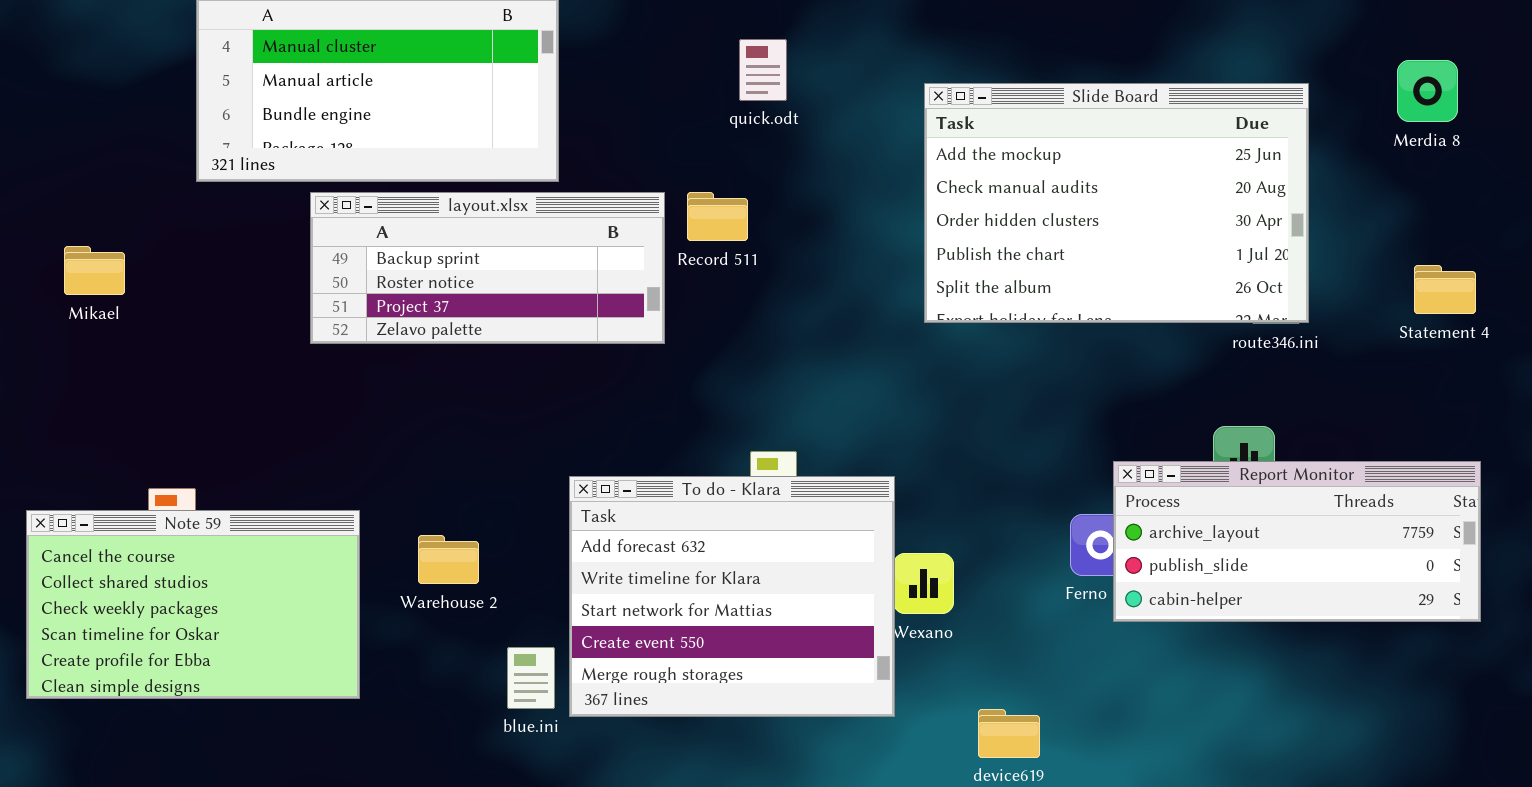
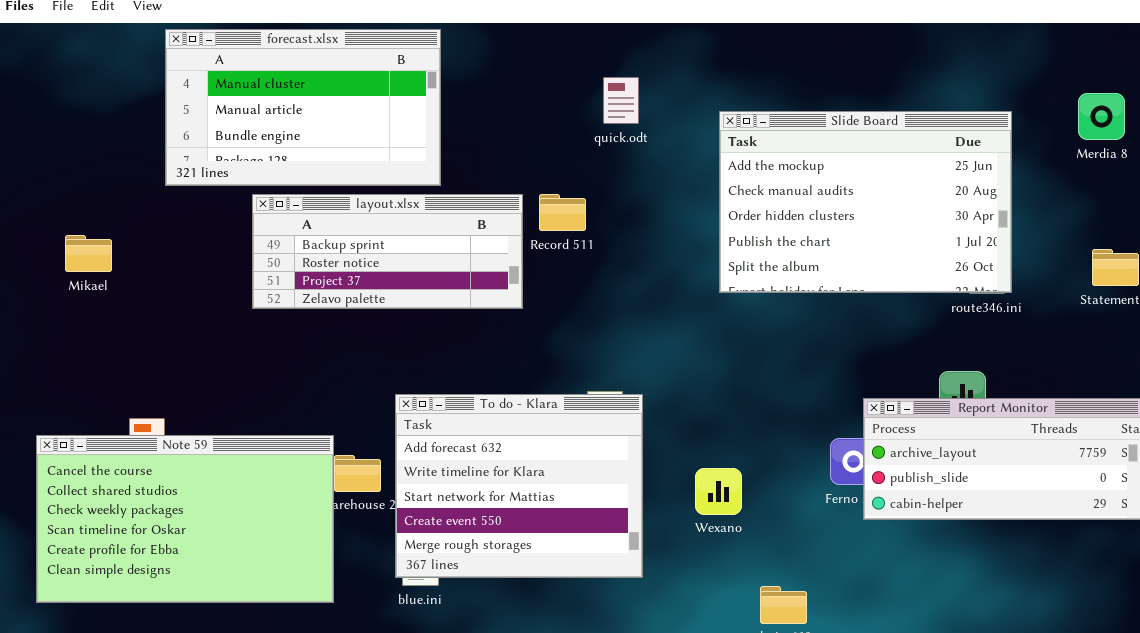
quick.odt: [739,39,787,101] -> [603,77,639,124], moved
To do - Klara: [569,476,895,717] -> [395,394,643,578], moved
Note 59: [26,510,360,699] -> [36,435,334,603], resized

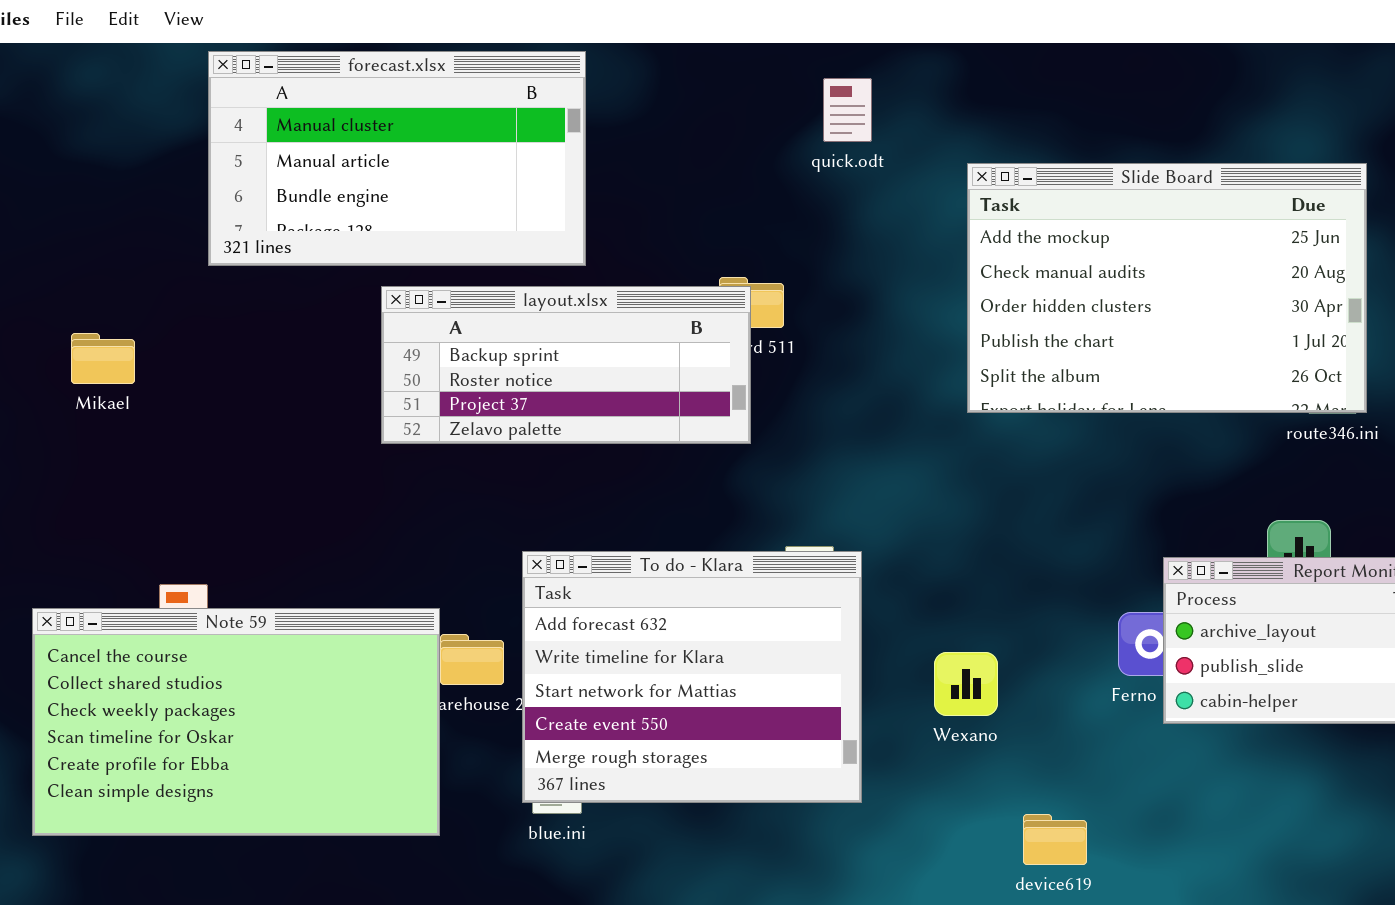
quick.odt: [603,77,639,124] -> [823,78,872,142], moved
layout.xlsx: [252,194,523,309] -> [381,286,751,444], moved

